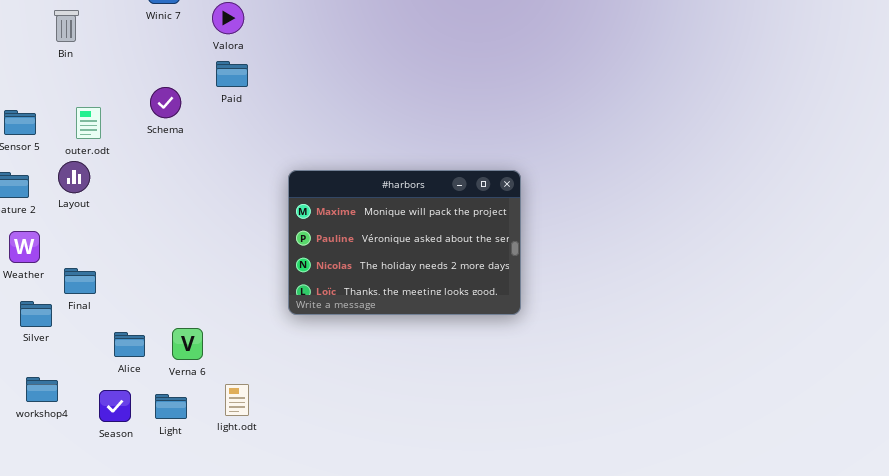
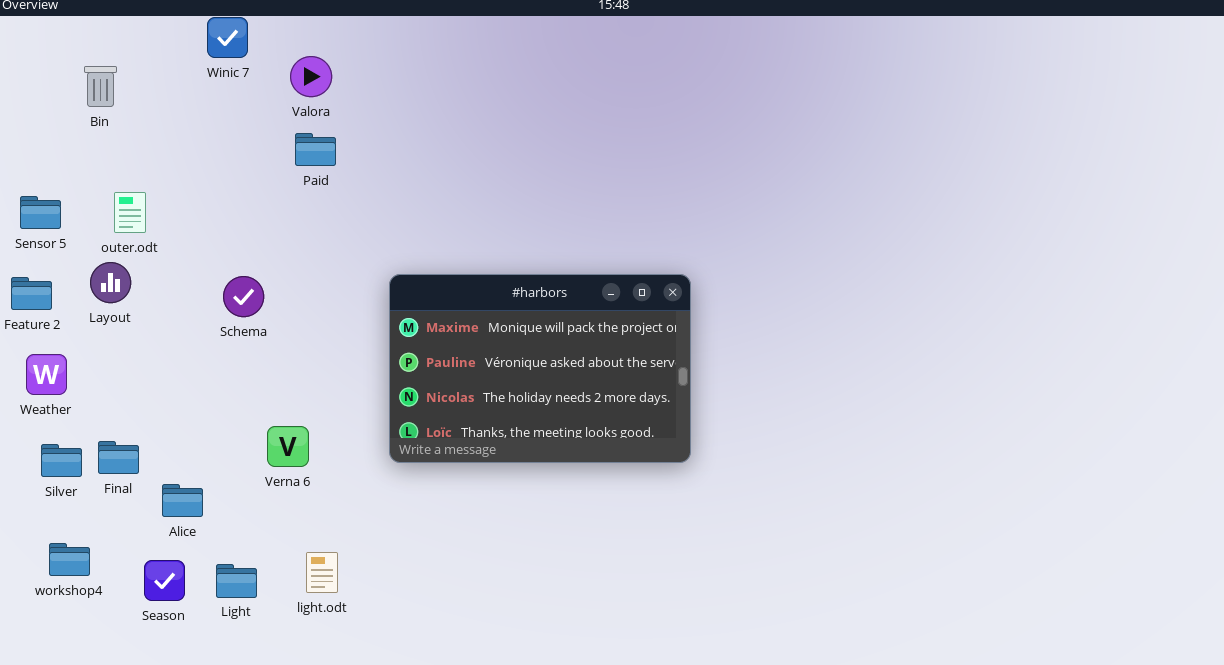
Schema: [150,87,181,118] -> [223,276,264,317], moved
Final: [64,268,96,294] -> [98,441,139,474], moved
Verna 6: [172,328,203,360] -> [267,426,309,467], moved

